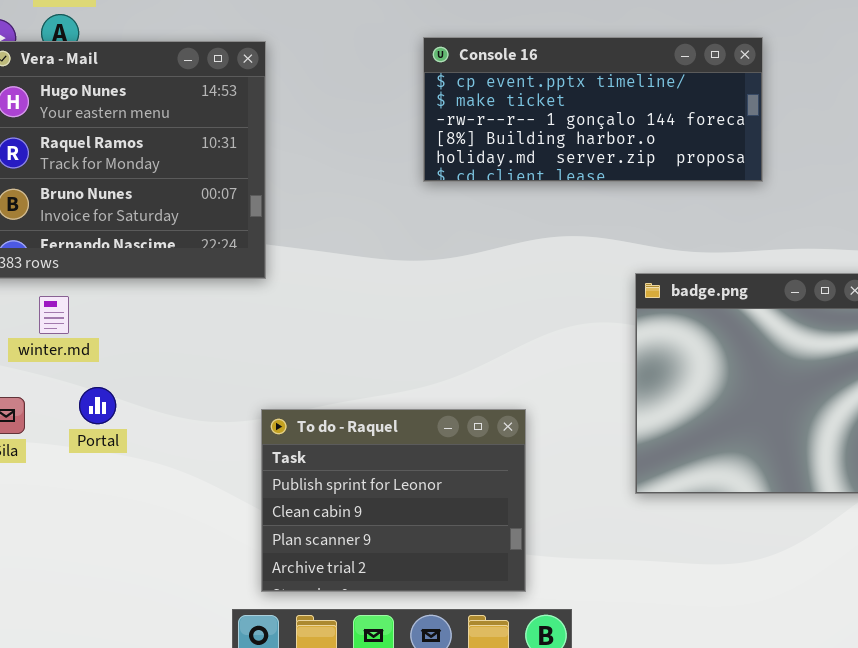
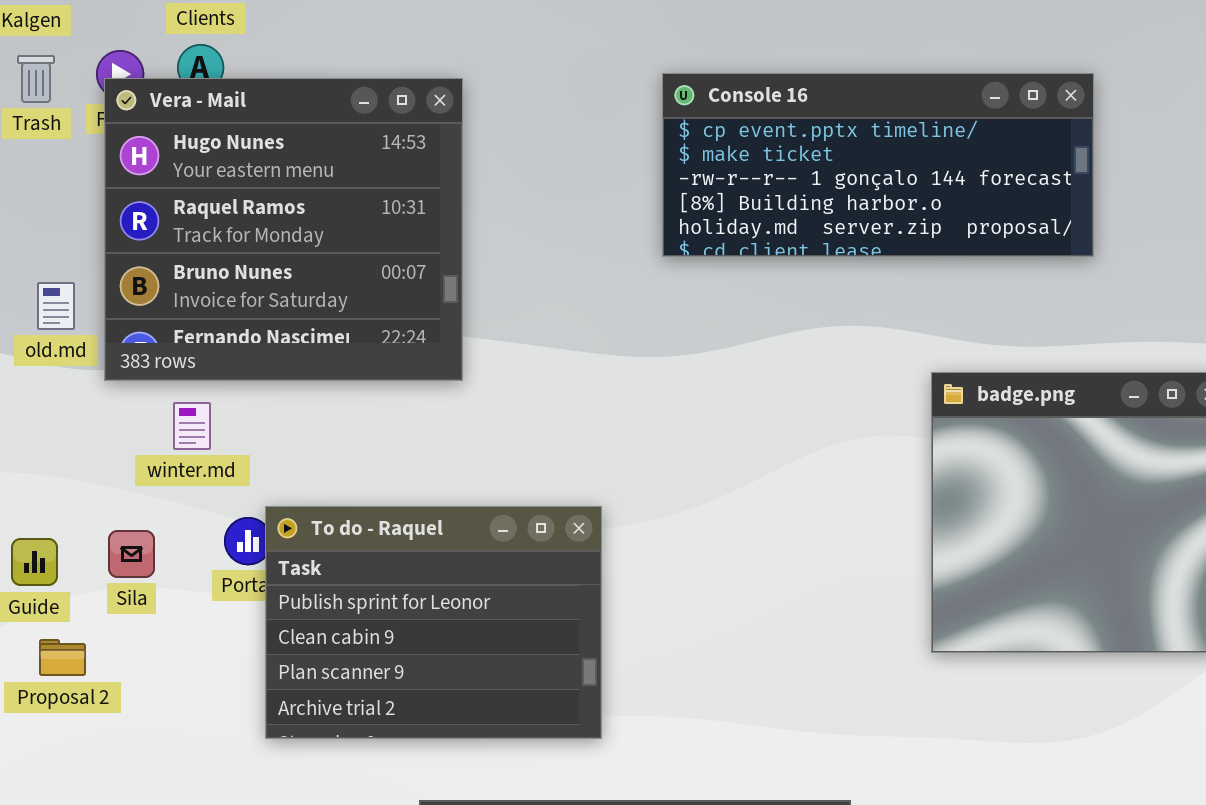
To do - Raquel: [261,409,526,592] -> [265,506,602,739], moved

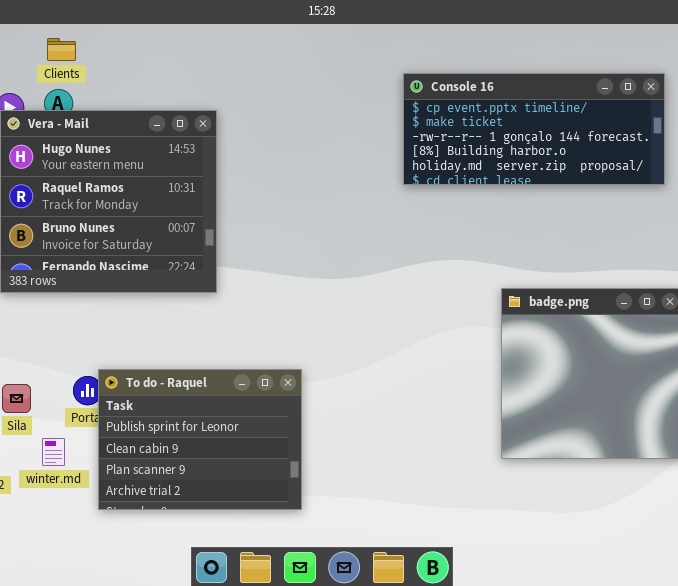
Console 16: [662,73,1094,257] -> [403,73,665,185], moved
winter.md: [173,402,211,450] -> [42,438,65,466], moved

